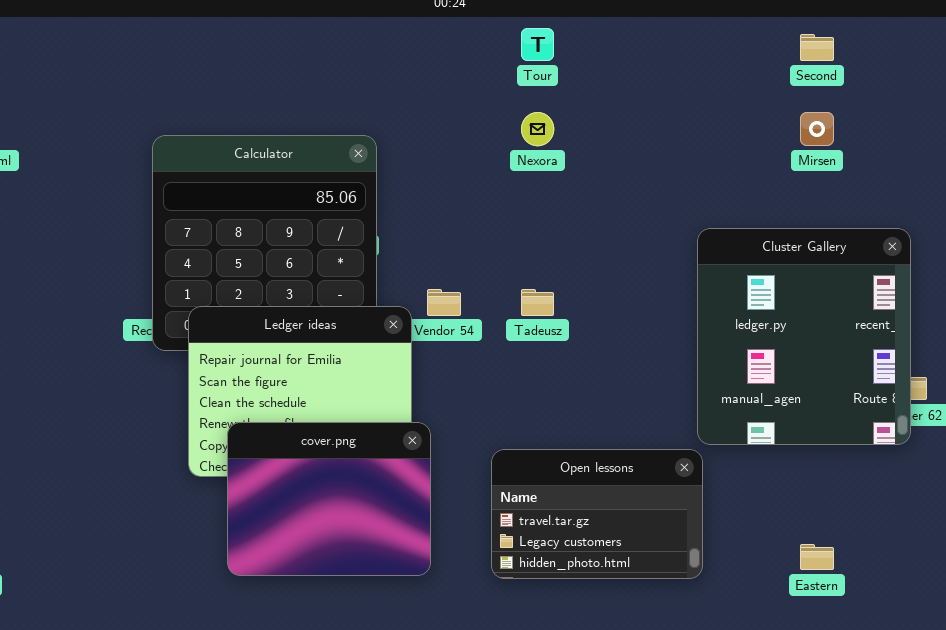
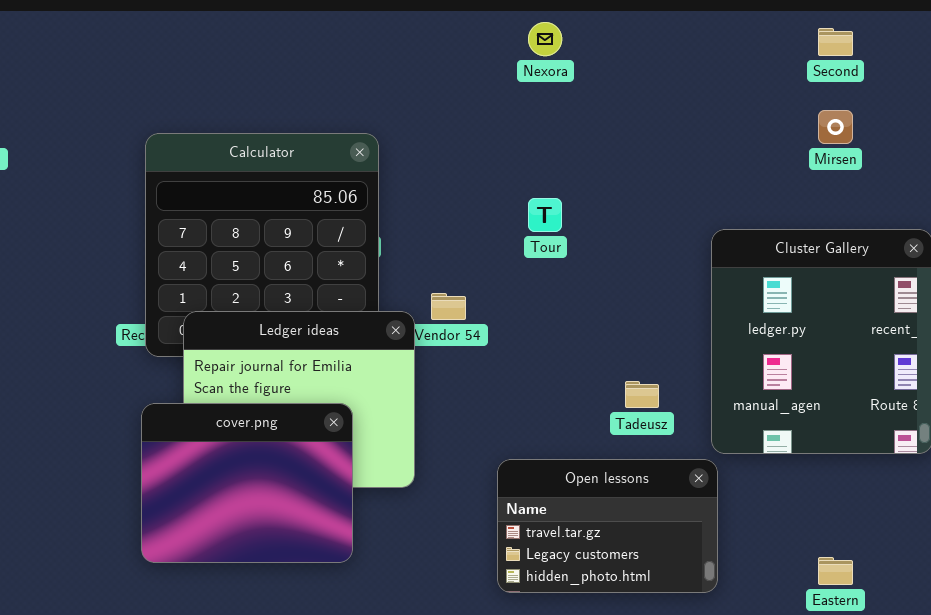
Tour: [521,28,554,61] -> [528,198,562,232], moved
Nexora: [521,112,554,146] -> [528,22,562,56], moved
Tadeusz: [521,289,554,316] -> [625,381,659,408], moved
cover.png: [227,422,431,576] -> [141,403,353,563], moved

